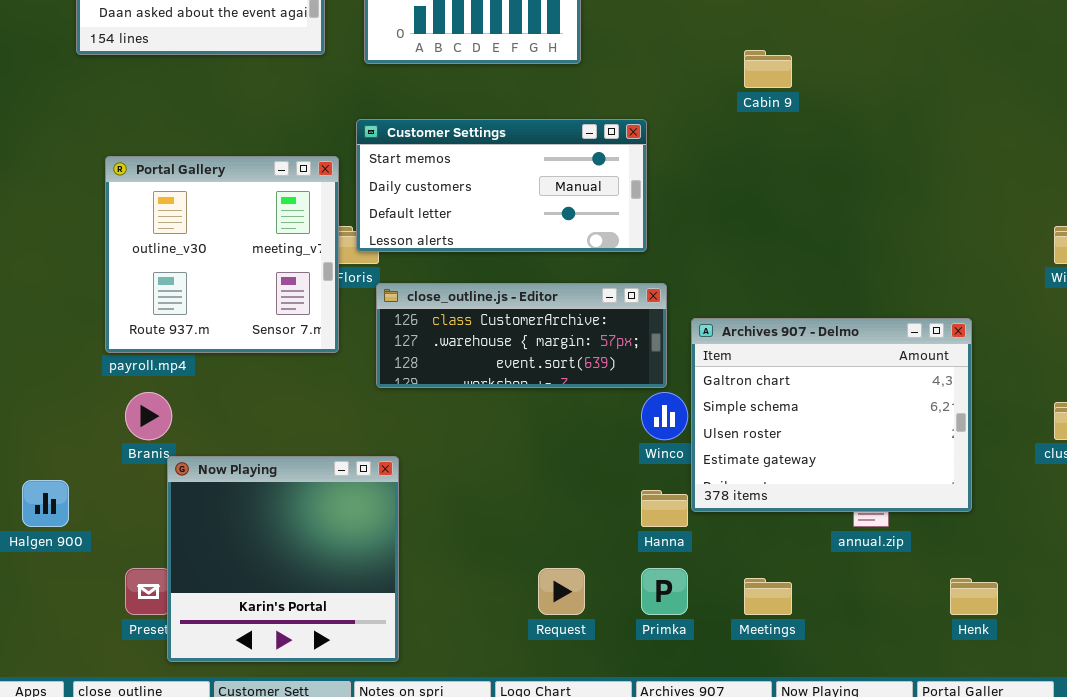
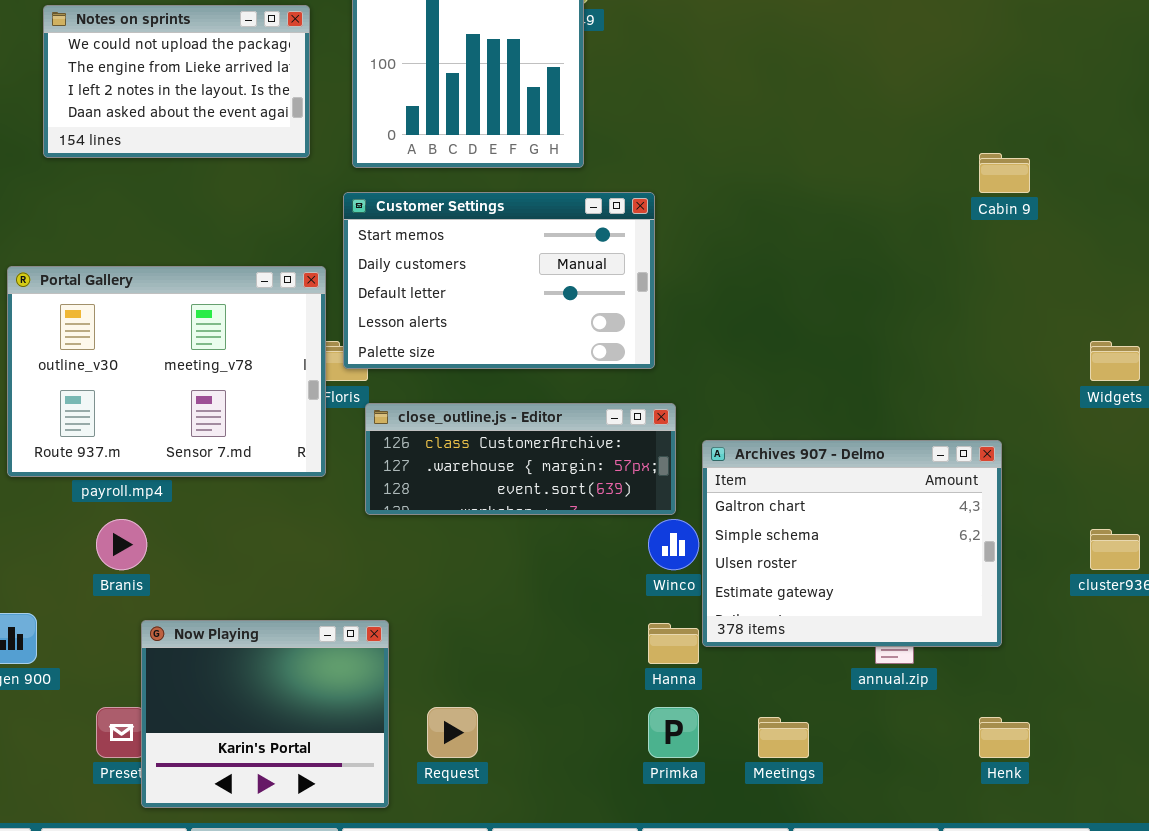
Cabin 9: [744,50,792,88] -> [979,153,1030,193], moved
Customer Settings: [356,119,647,252] -> [343,192,655,369], resized
Portal Gallery: [105,156,339,353] -> [7,266,326,477], resized
Now Playing: [167,456,399,662] -> [141,620,389,808], resized
Request: [538,568,585,615] -> [427,707,478,758], moved

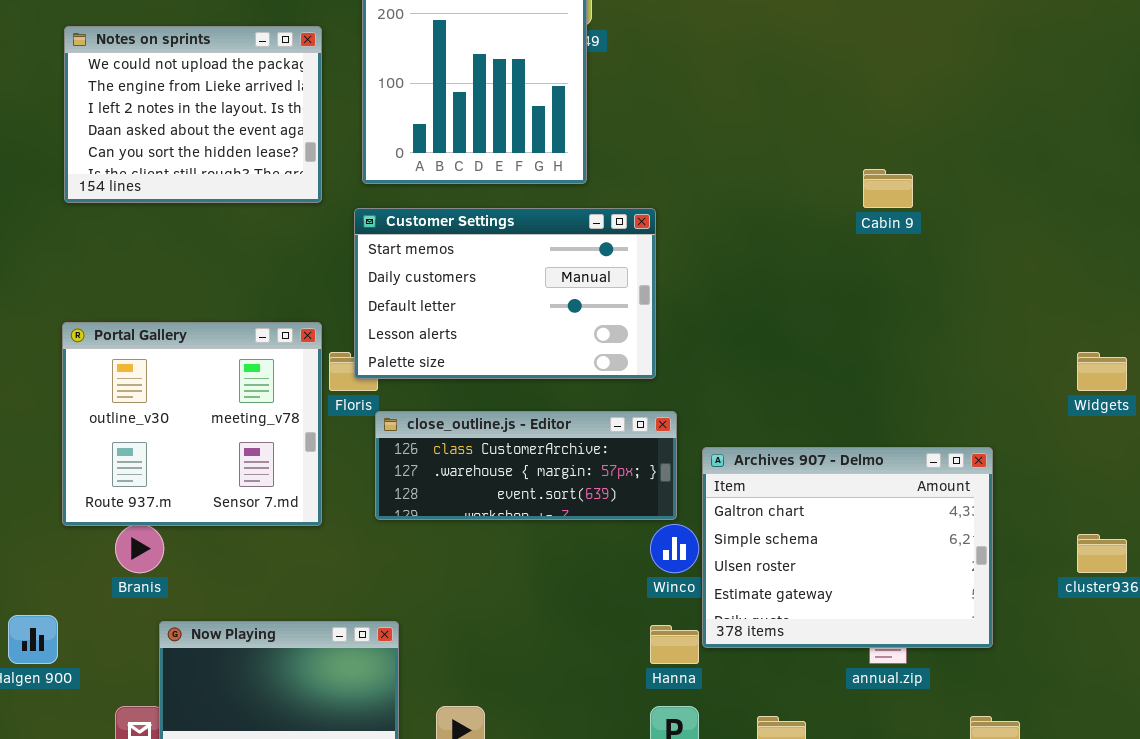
Notes on sprints: [43,5,310,158] -> [64,26,322,203], resized
Cabin 9: [979,153,1030,193] -> [863,169,913,208], moved
Portal Gallery: [7,266,326,477] -> [62,322,322,526], moved, resized

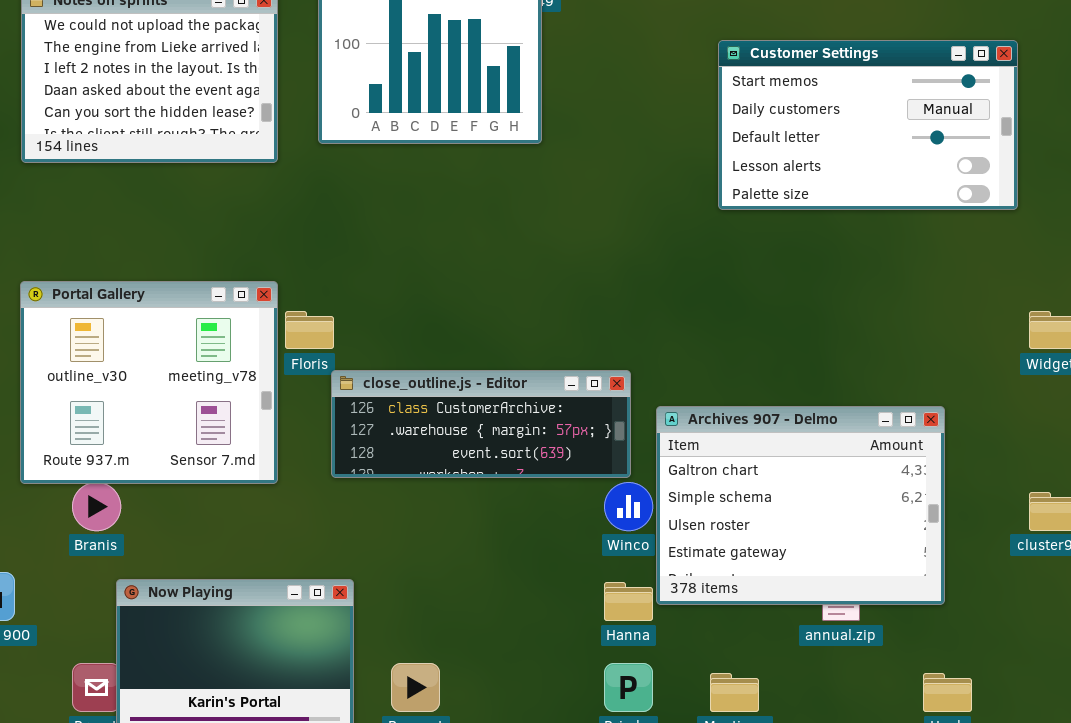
Customer Settings: [354,208,656,379] -> [718,40,1018,210], moved

